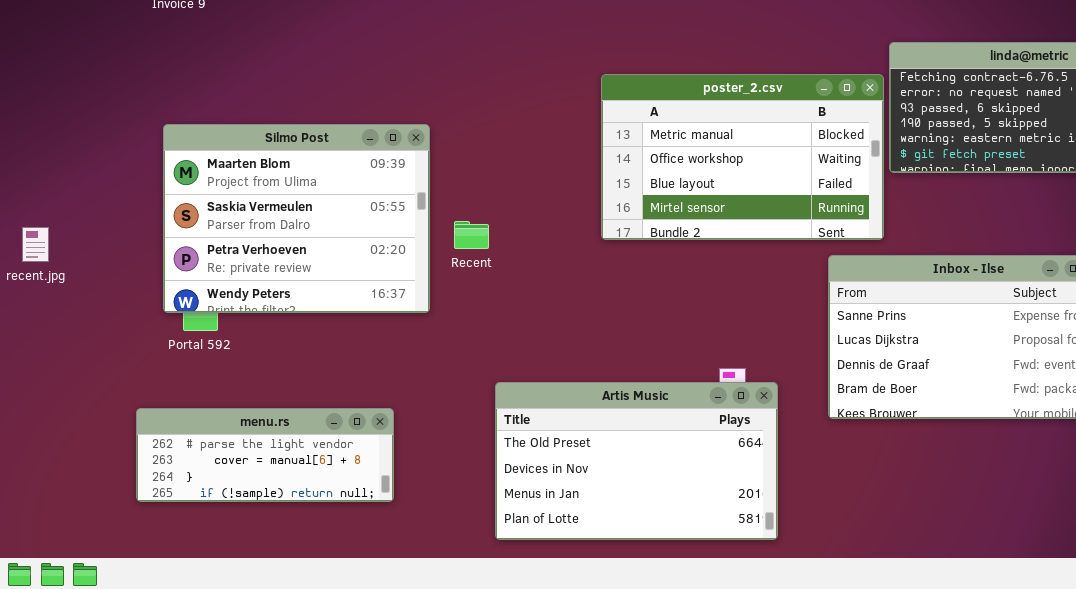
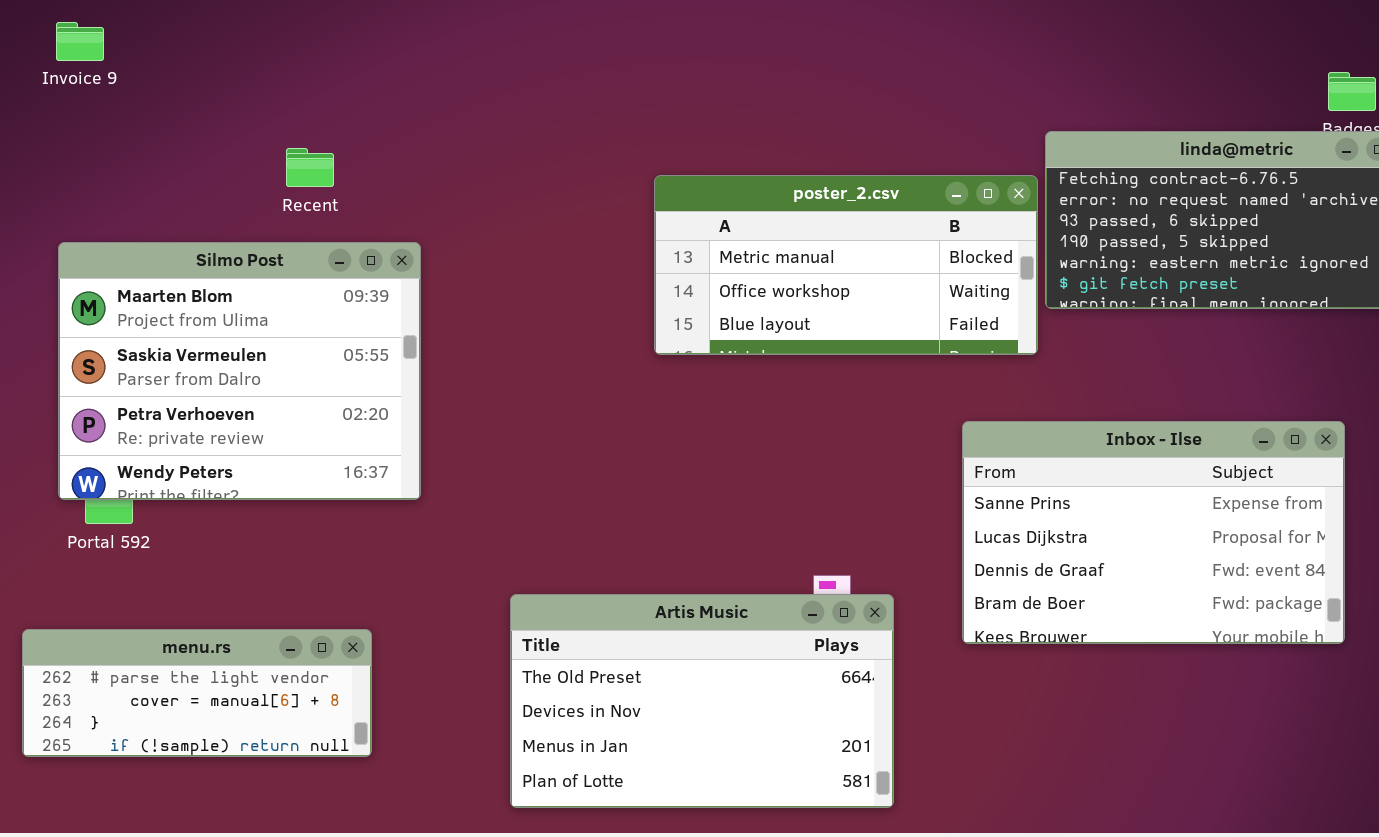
poster_2.csv: [601,74,884,240] -> [654,175,1038,355], resized
Recent: [454,221,489,249] -> [286,148,334,187], moved

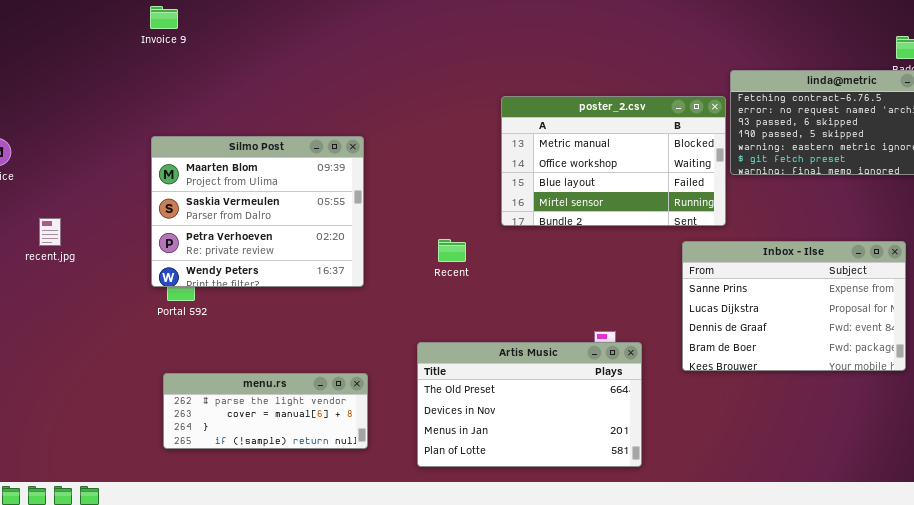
Recent: [286,148,334,187] -> [438,239,466,262], moved
poster_2.csv: [654,175,1038,355] -> [501,96,726,226], resized
menu.rs: [22,629,372,757] -> [163,373,368,449], moved

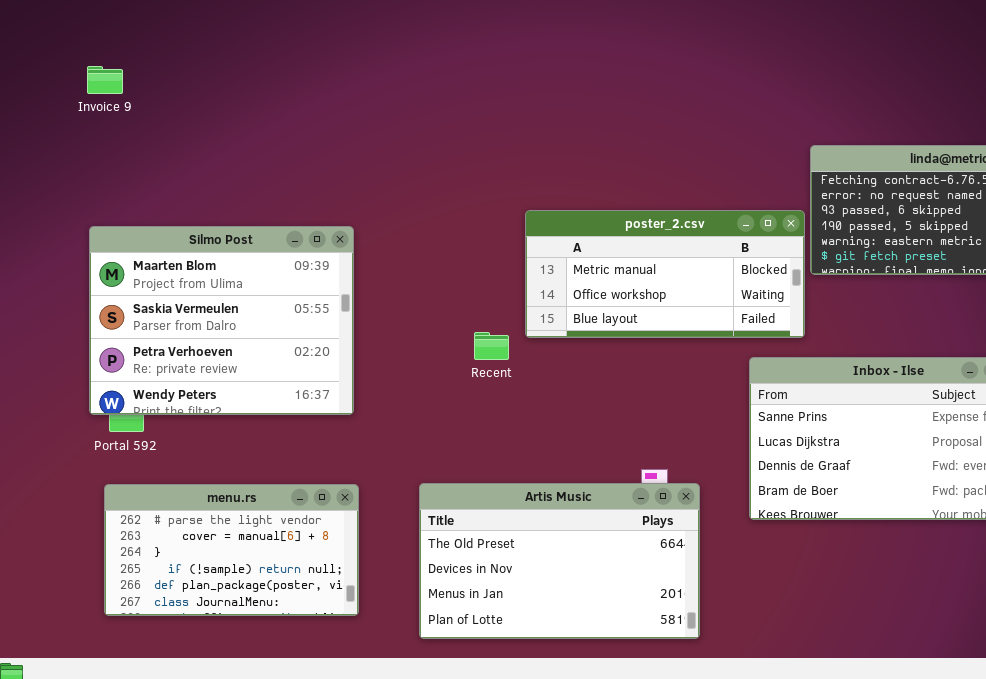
poster_2.csv: [501,96,726,226] -> [525,210,805,338], resized
Recent: [438,239,466,262] -> [474,332,509,360], moved
menu.rs: [163,373,368,449] -> [104,484,359,616], resized

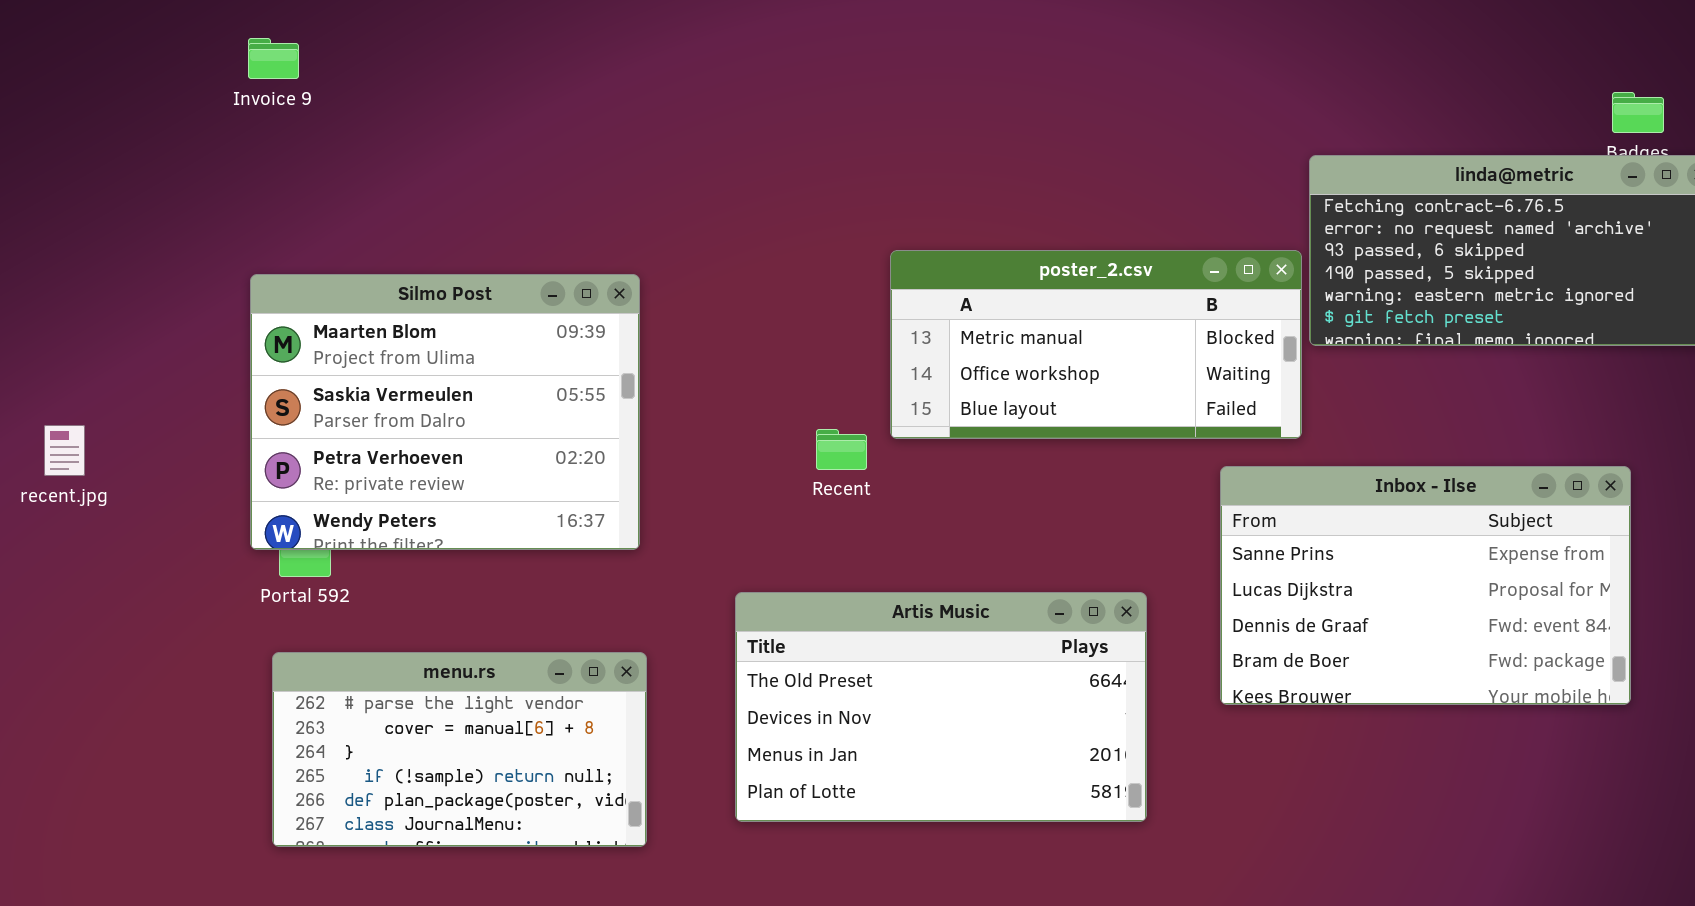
Artis Music: [419,483,700,639] -> [735,592,1147,822], moved

